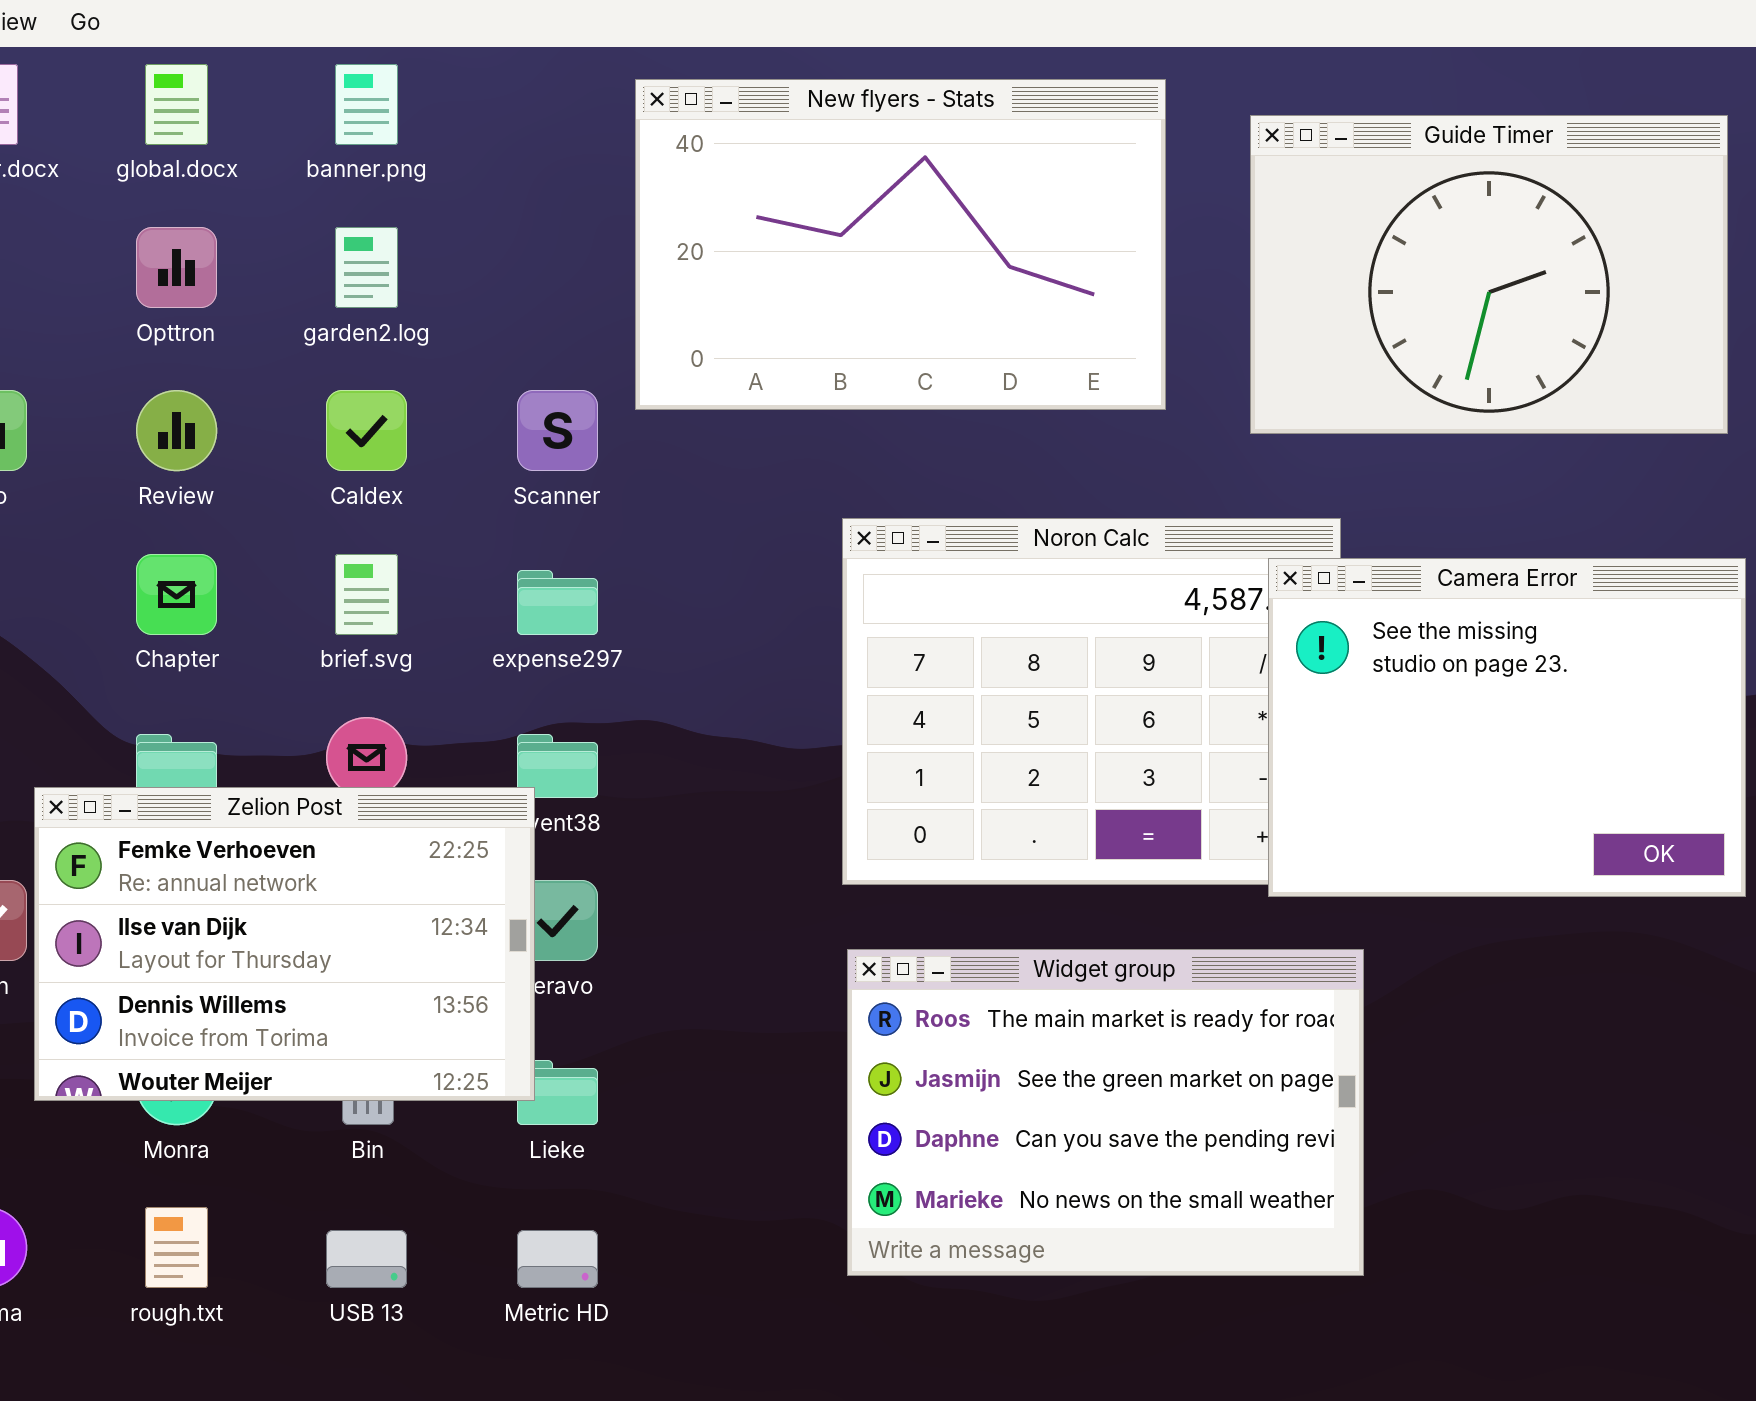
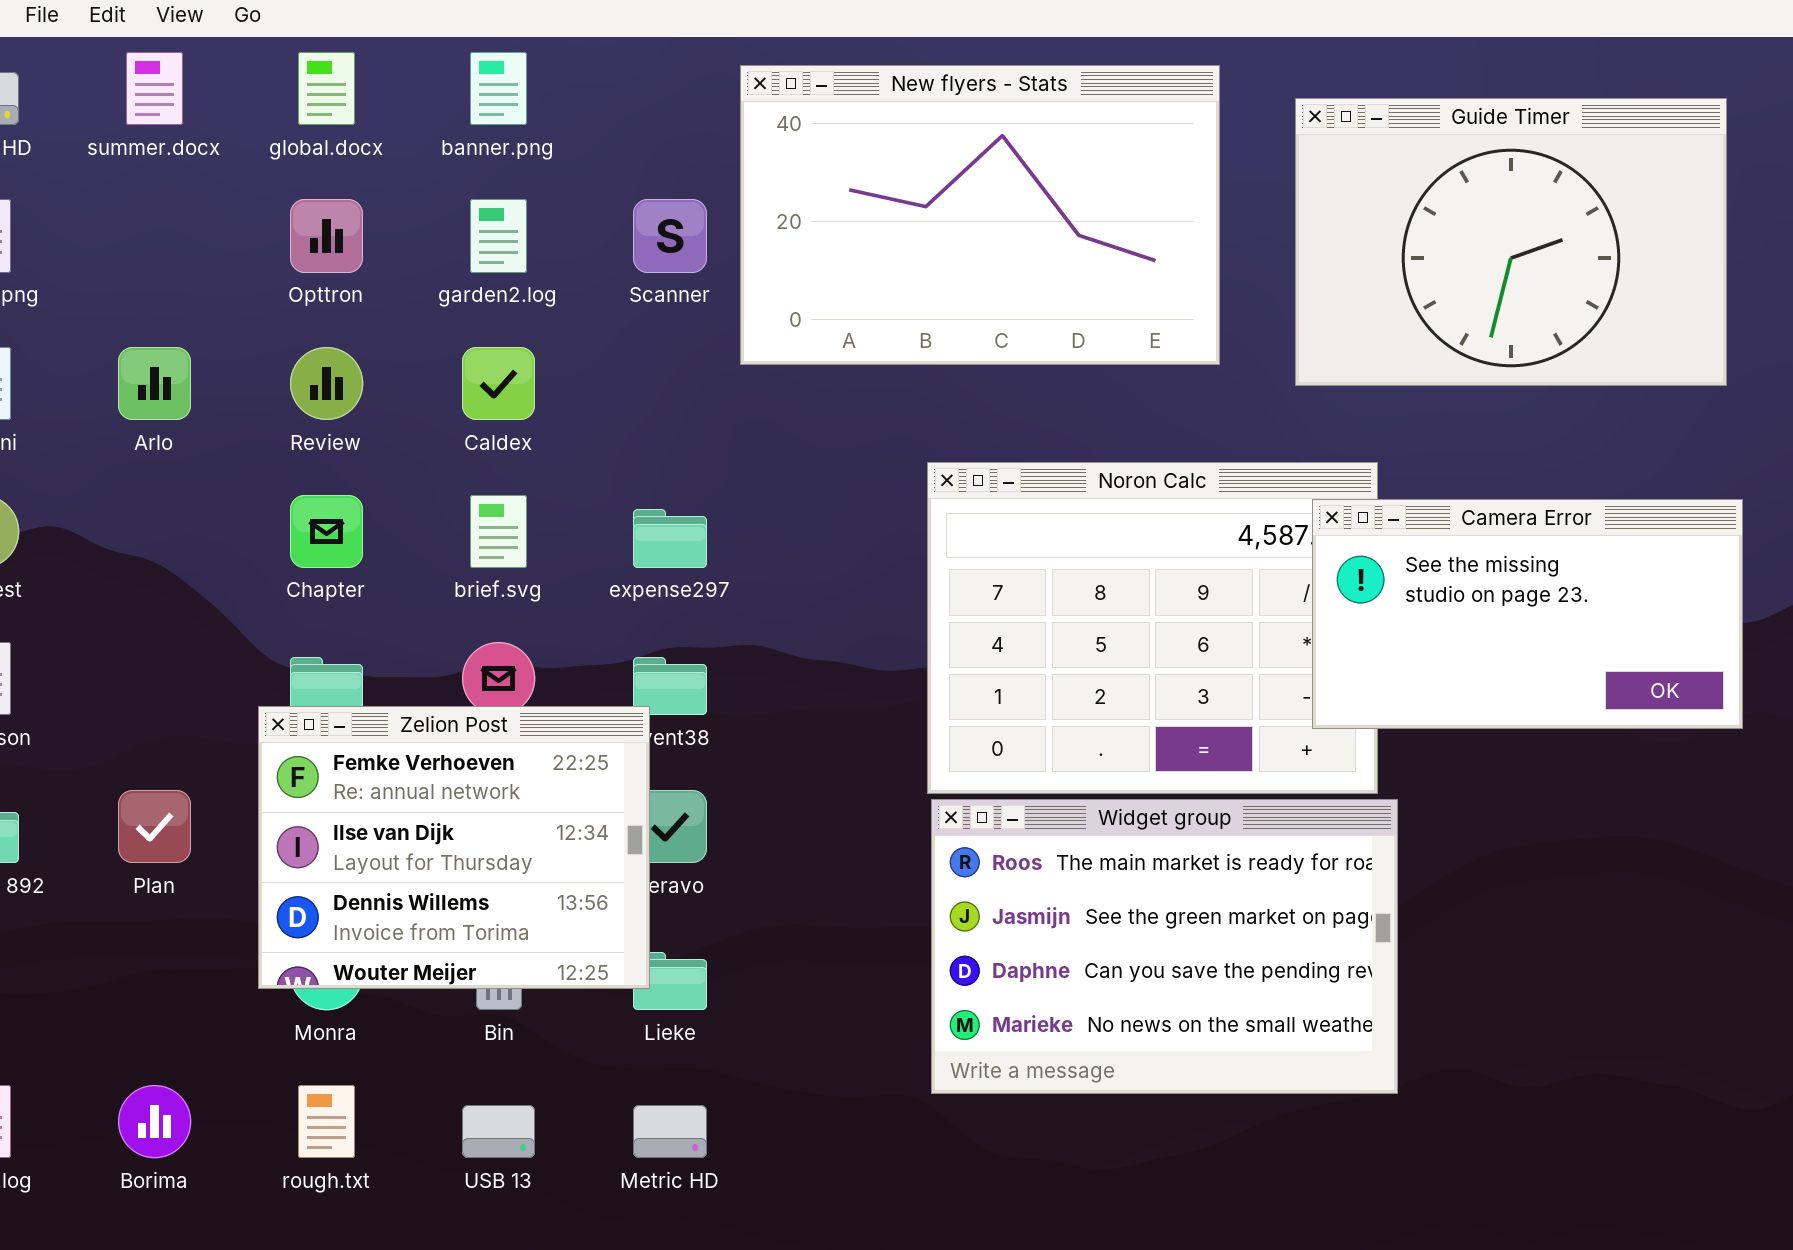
Scanner: [517,390,598,471] -> [633,199,707,273], moved
Camera Error: [1268,558,1746,897] -> [1312,499,1743,729], resized
Zelion Post: [34,787,535,1101] -> [258,706,650,989], resized
Widget group: [847,949,1364,1276] -> [931,799,1398,1094], moved

